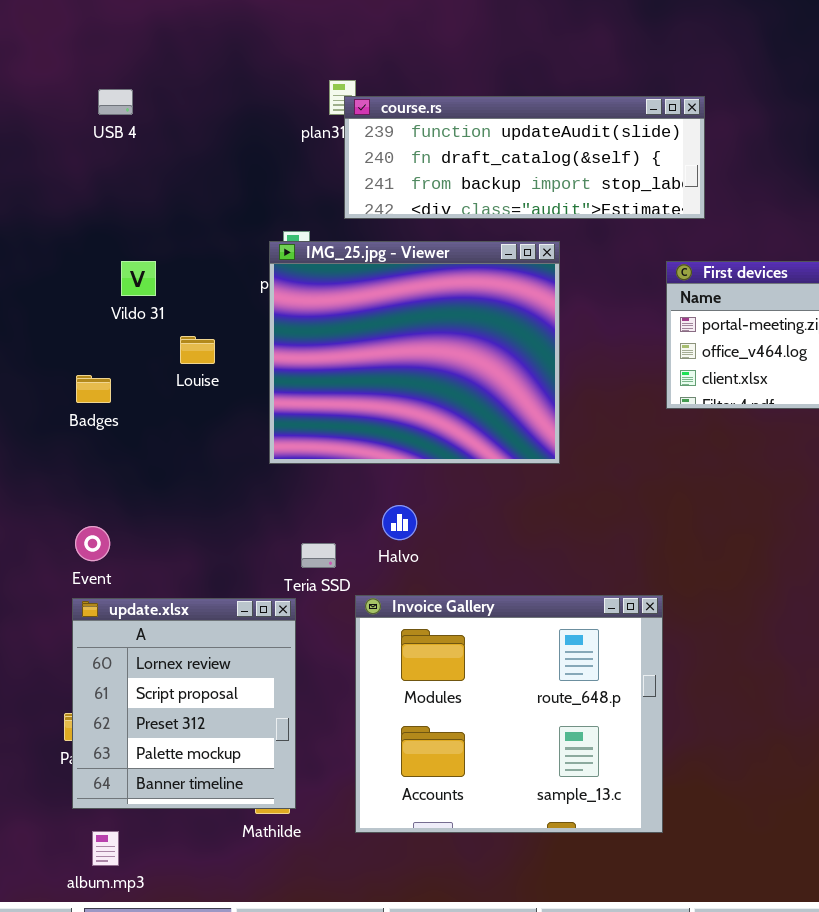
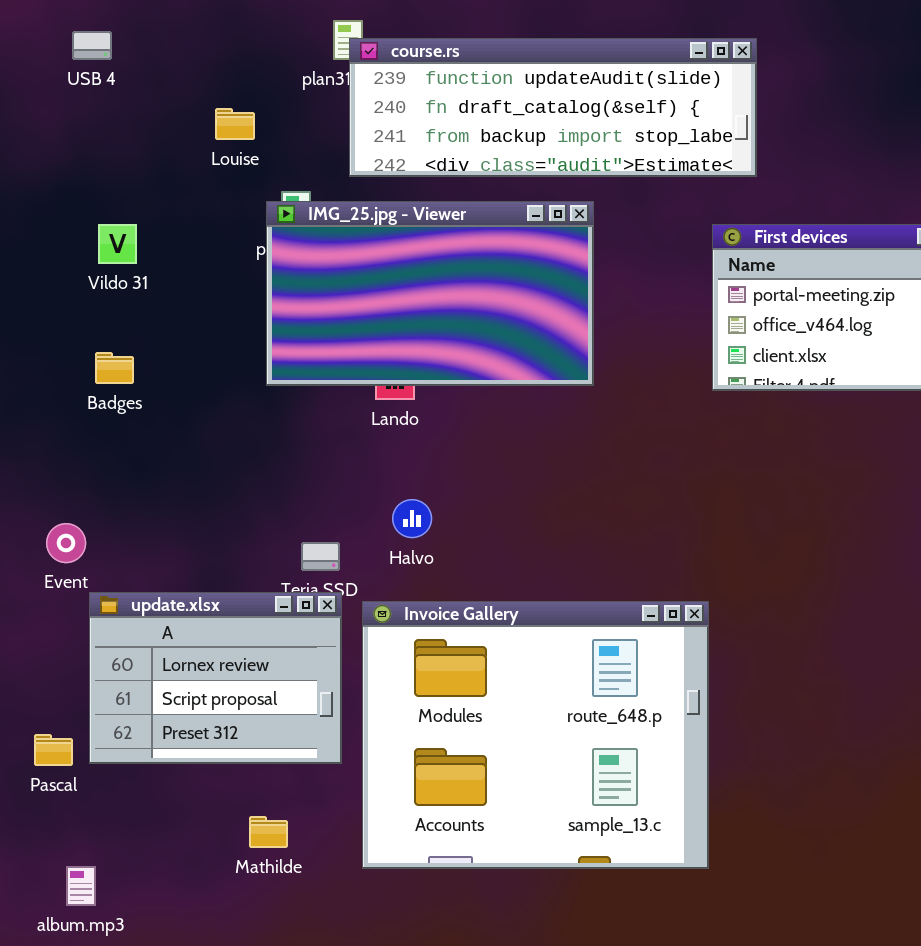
IMG_25.jpg - Viewer: [269,241,560,464] -> [266,201,594,386], resized
Louise: [180,336,215,364] -> [215,108,255,140], moved
Badges: [76,375,111,403] -> [95,352,134,384], moved
update.xlsx: [72,598,296,809] -> [89,592,342,764], moved, resized

